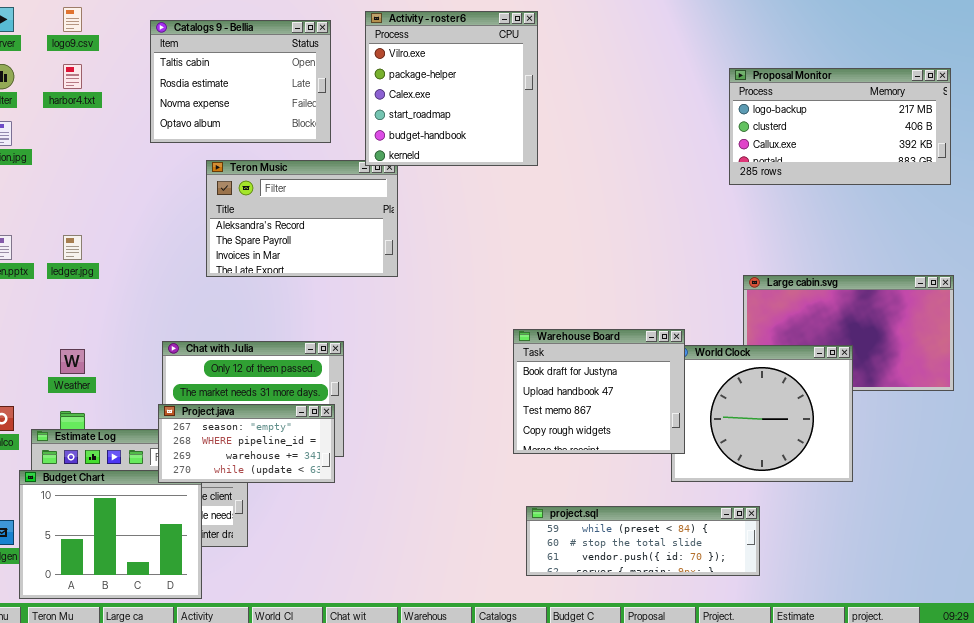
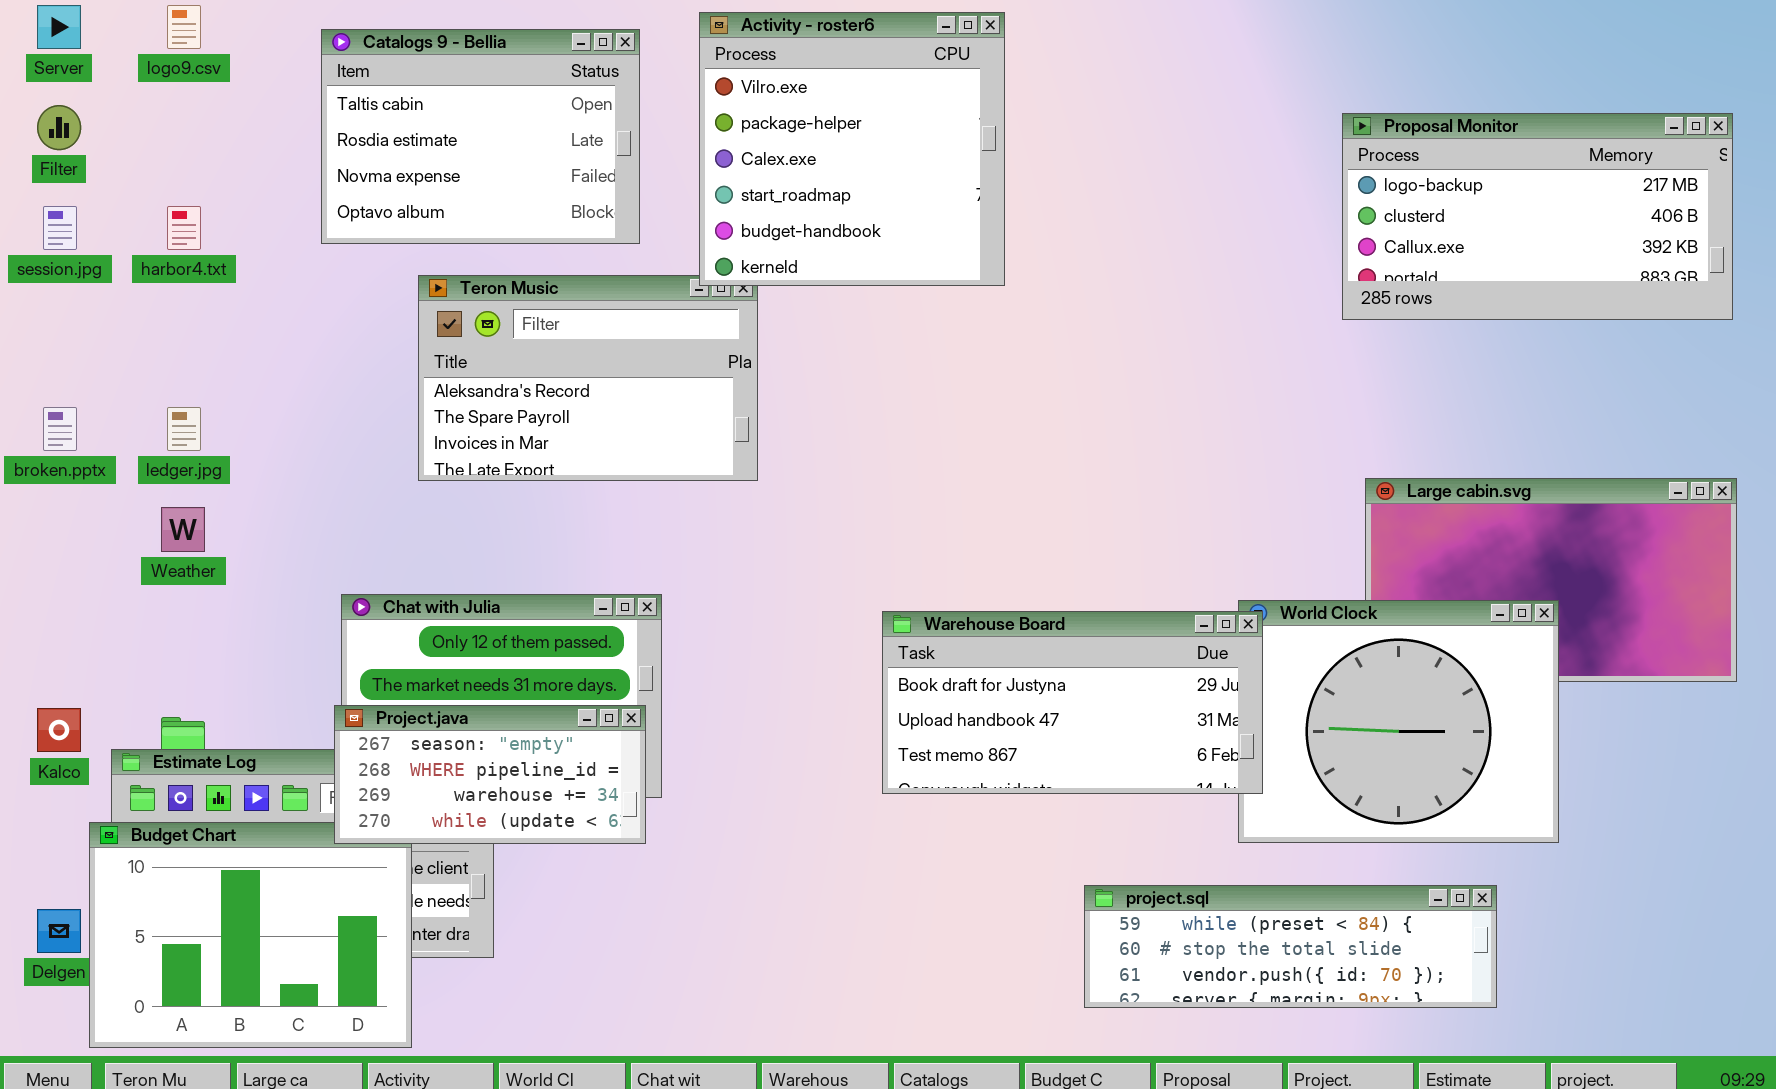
harbor4.txt: [63,64,82,89] -> [167,206,201,250], moved
Warehouse Board: [513,329,685,454] -> [882,611,1263,794], resized
Weather: [60,349,85,374] -> [161,507,205,552], moved
project.sql: [526,506,760,576] -> [1084,885,1497,1008], moved

